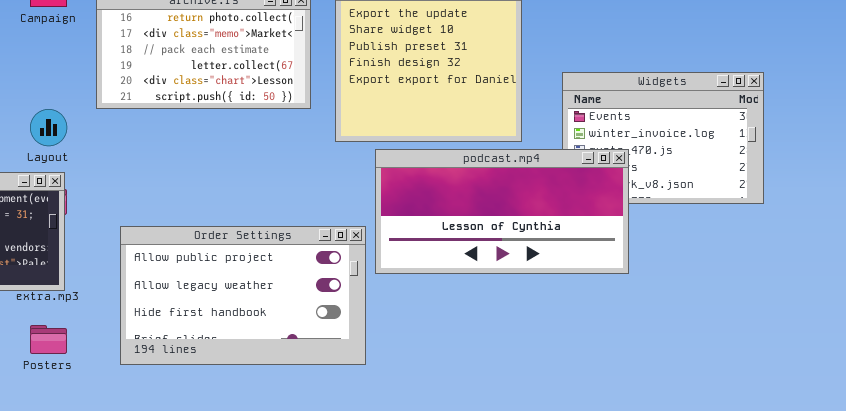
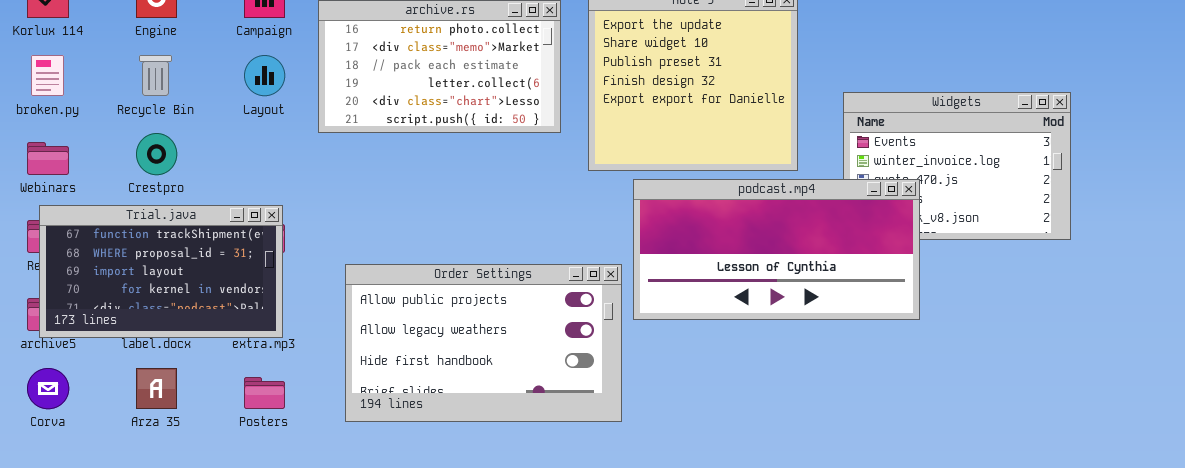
Layout: [30,109,67,146] -> [244,55,285,96], moved

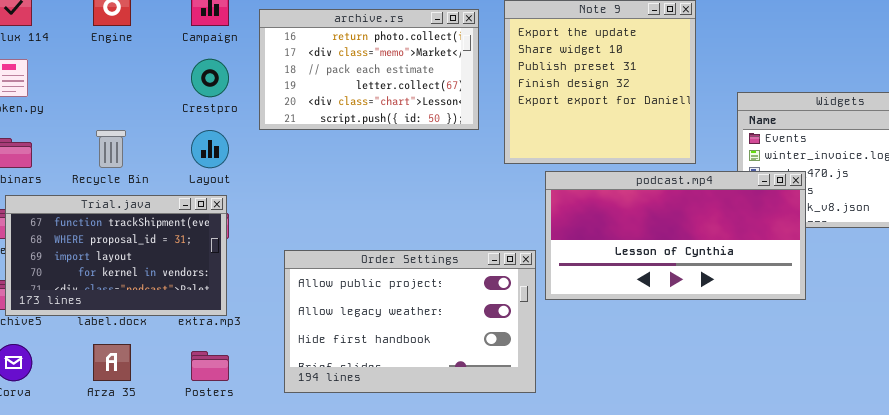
Recycle Bin: [139,55,172,96] -> [96,130,126,168], moved
Layout: [244,55,285,96] -> [191,130,229,168], moved
Crestpro: [136,133,177,175] -> [191,59,229,97], moved

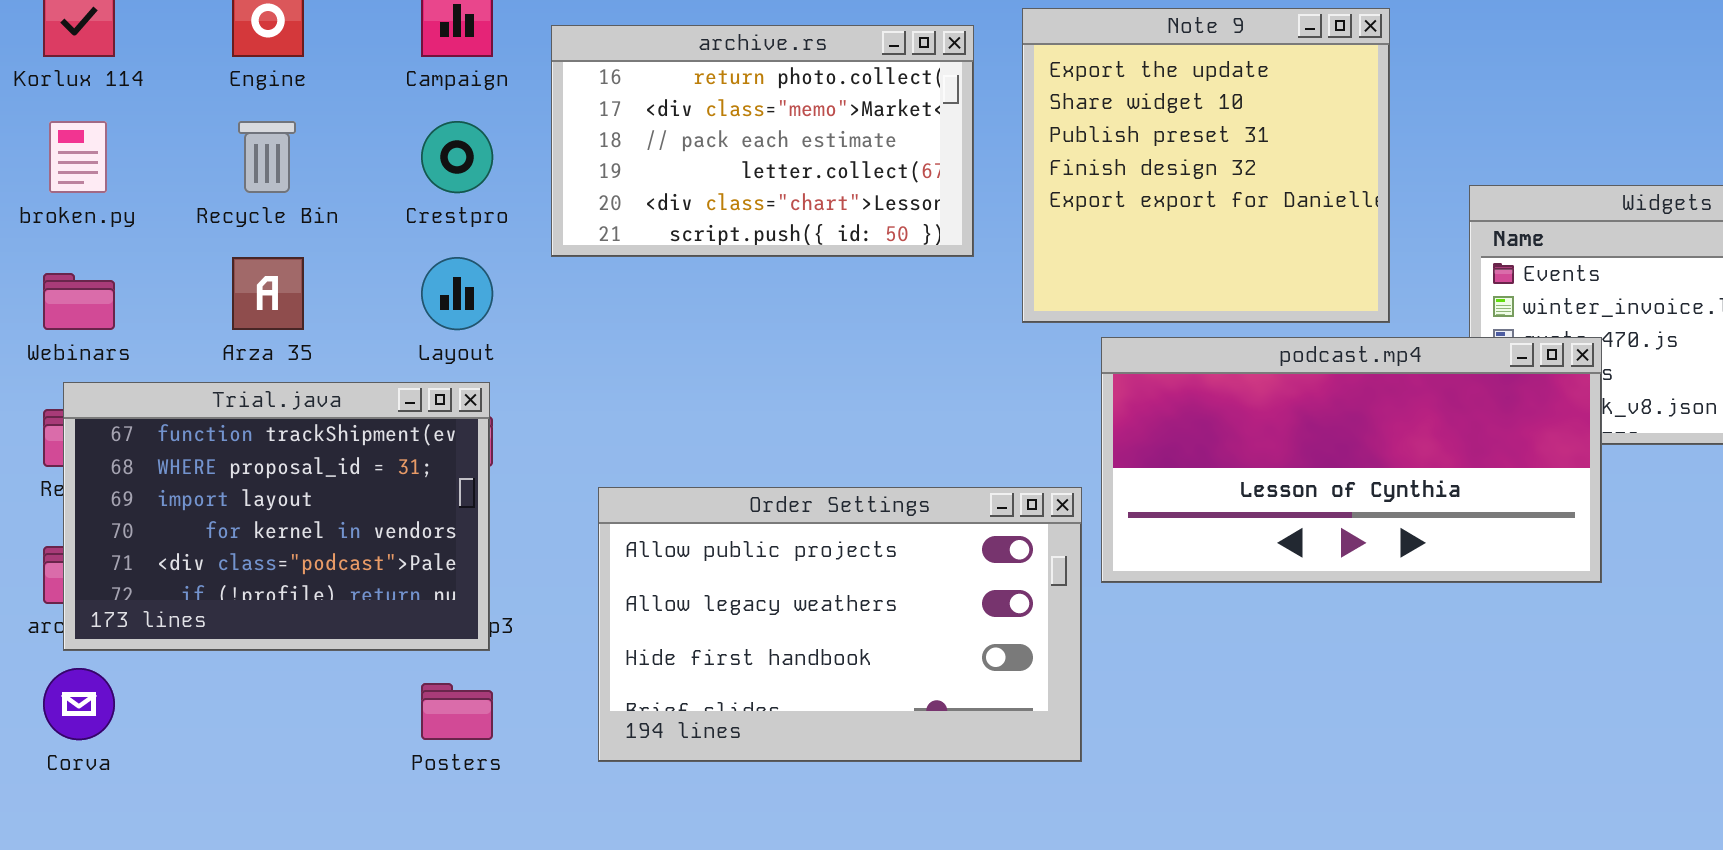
Recycle Bin: [96,130,126,168] -> [238,121,296,193], moved
Trial.java: [5,195,227,316] -> [63,382,490,651], resized
Arza 35: [93,344,131,381] -> [232,257,304,330], moved

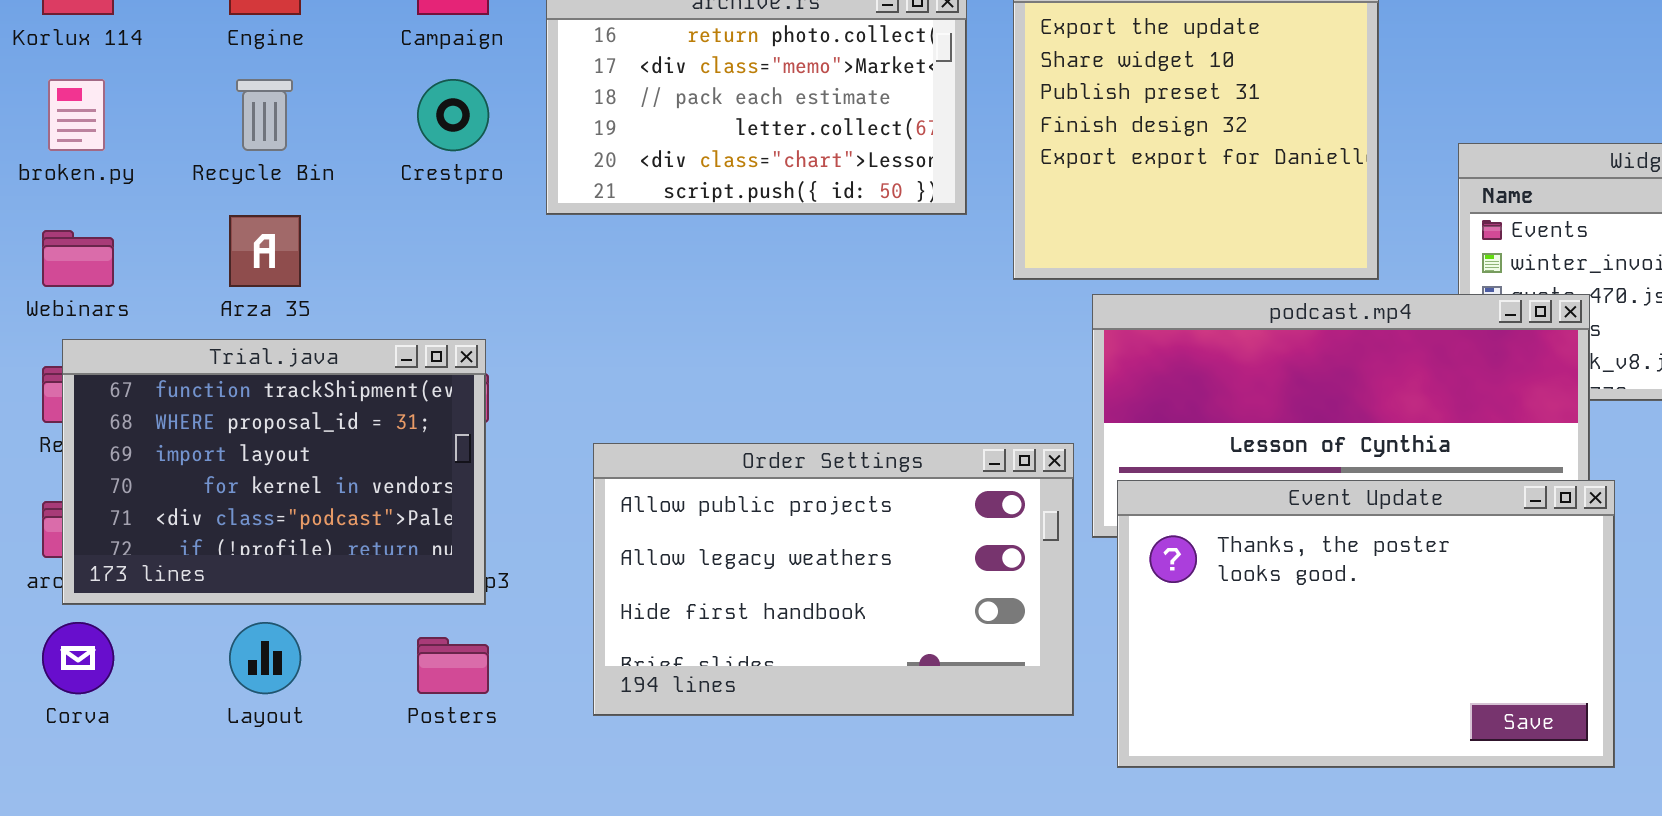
Layout: [421,257,493,330] -> [229,622,301,694], moved
Event Update: none -> [1117,480,1615,768], opened

